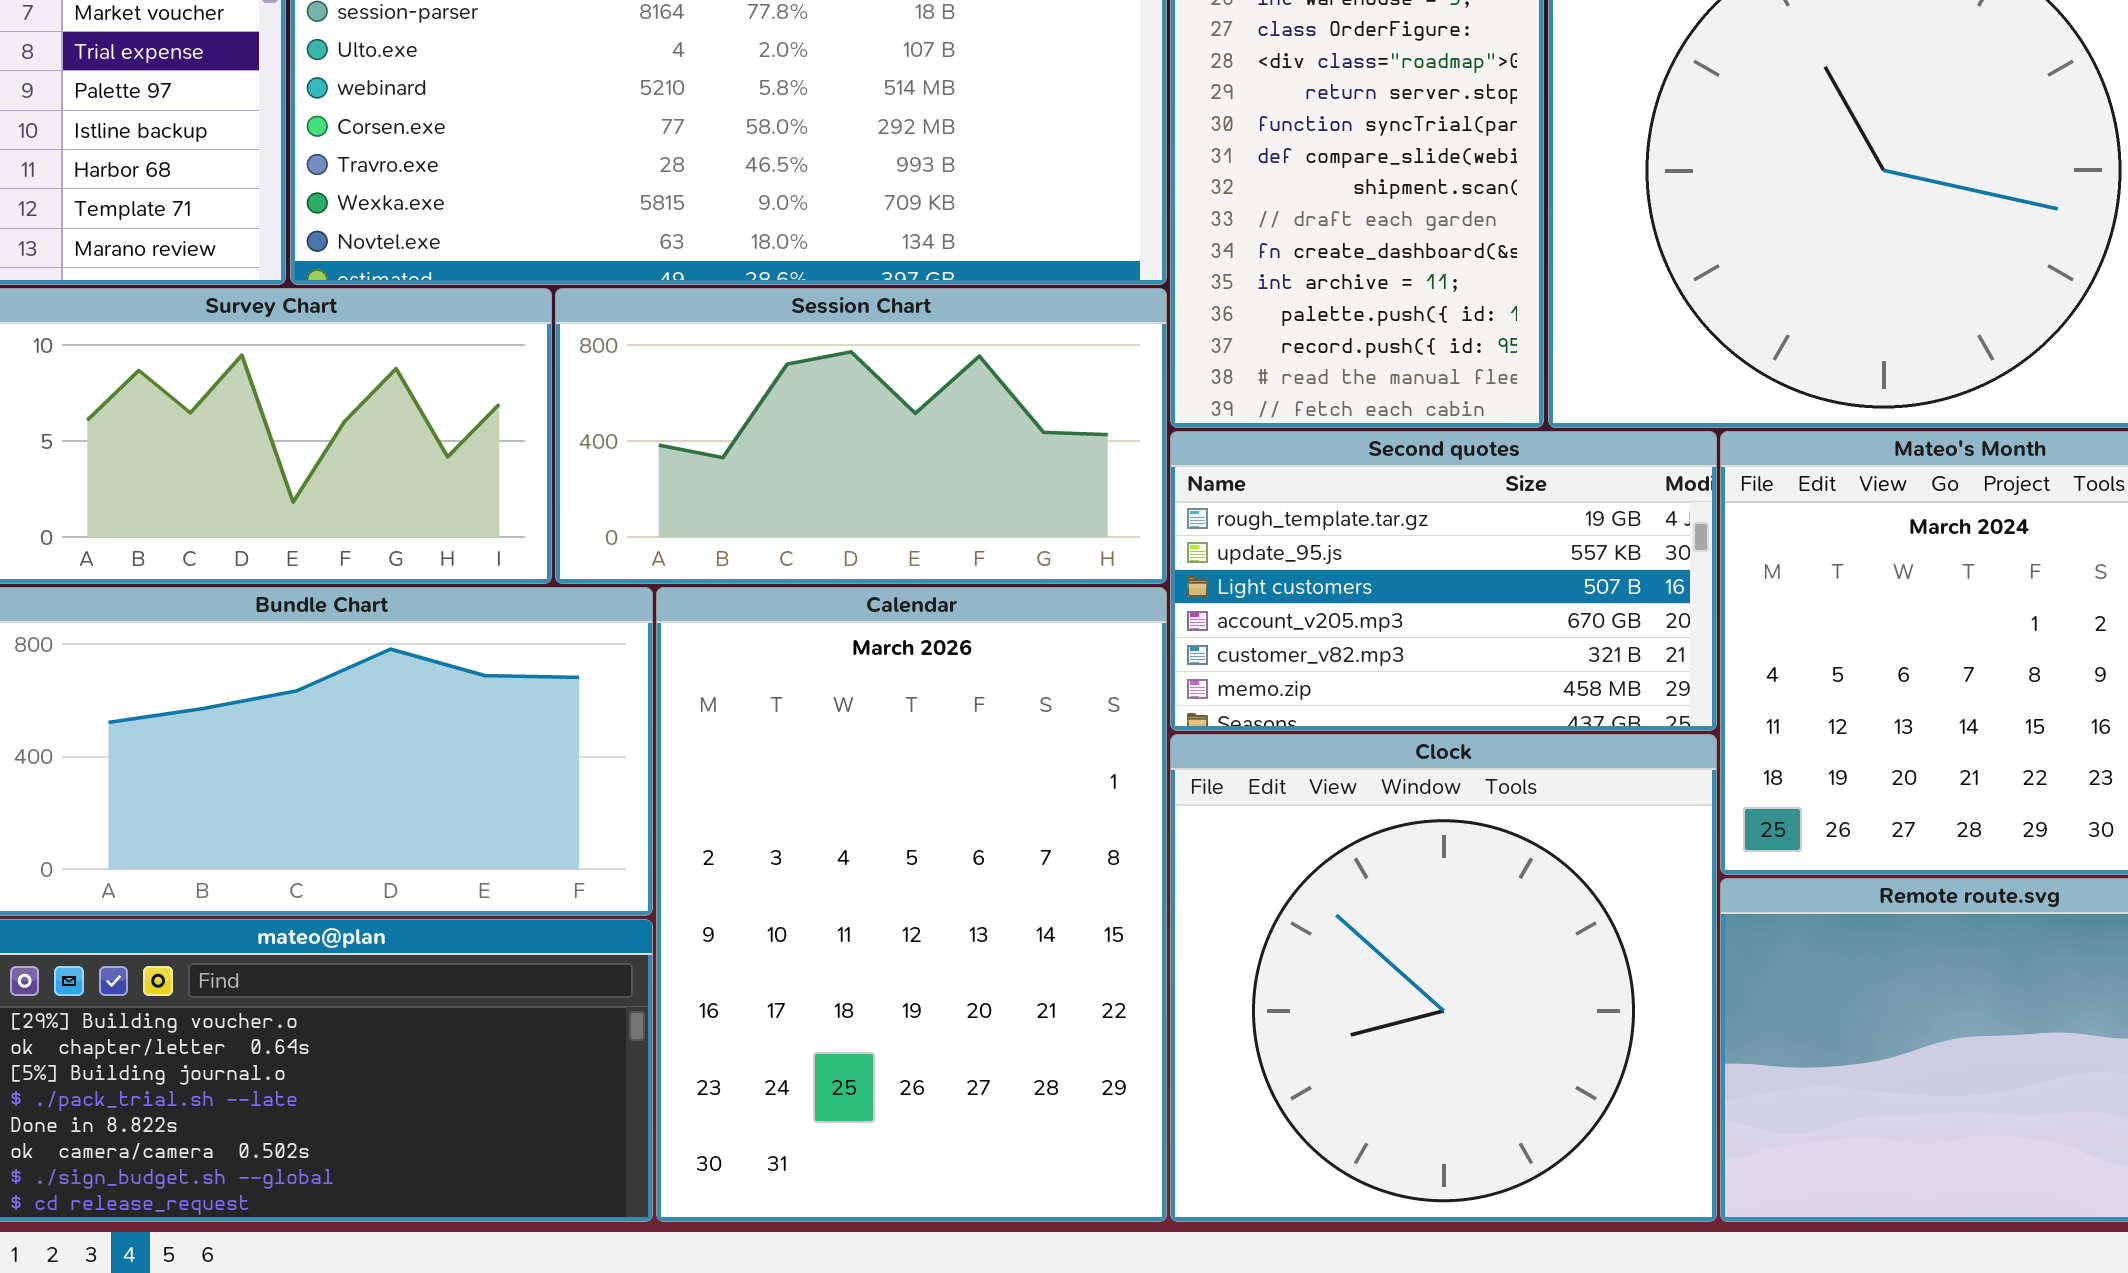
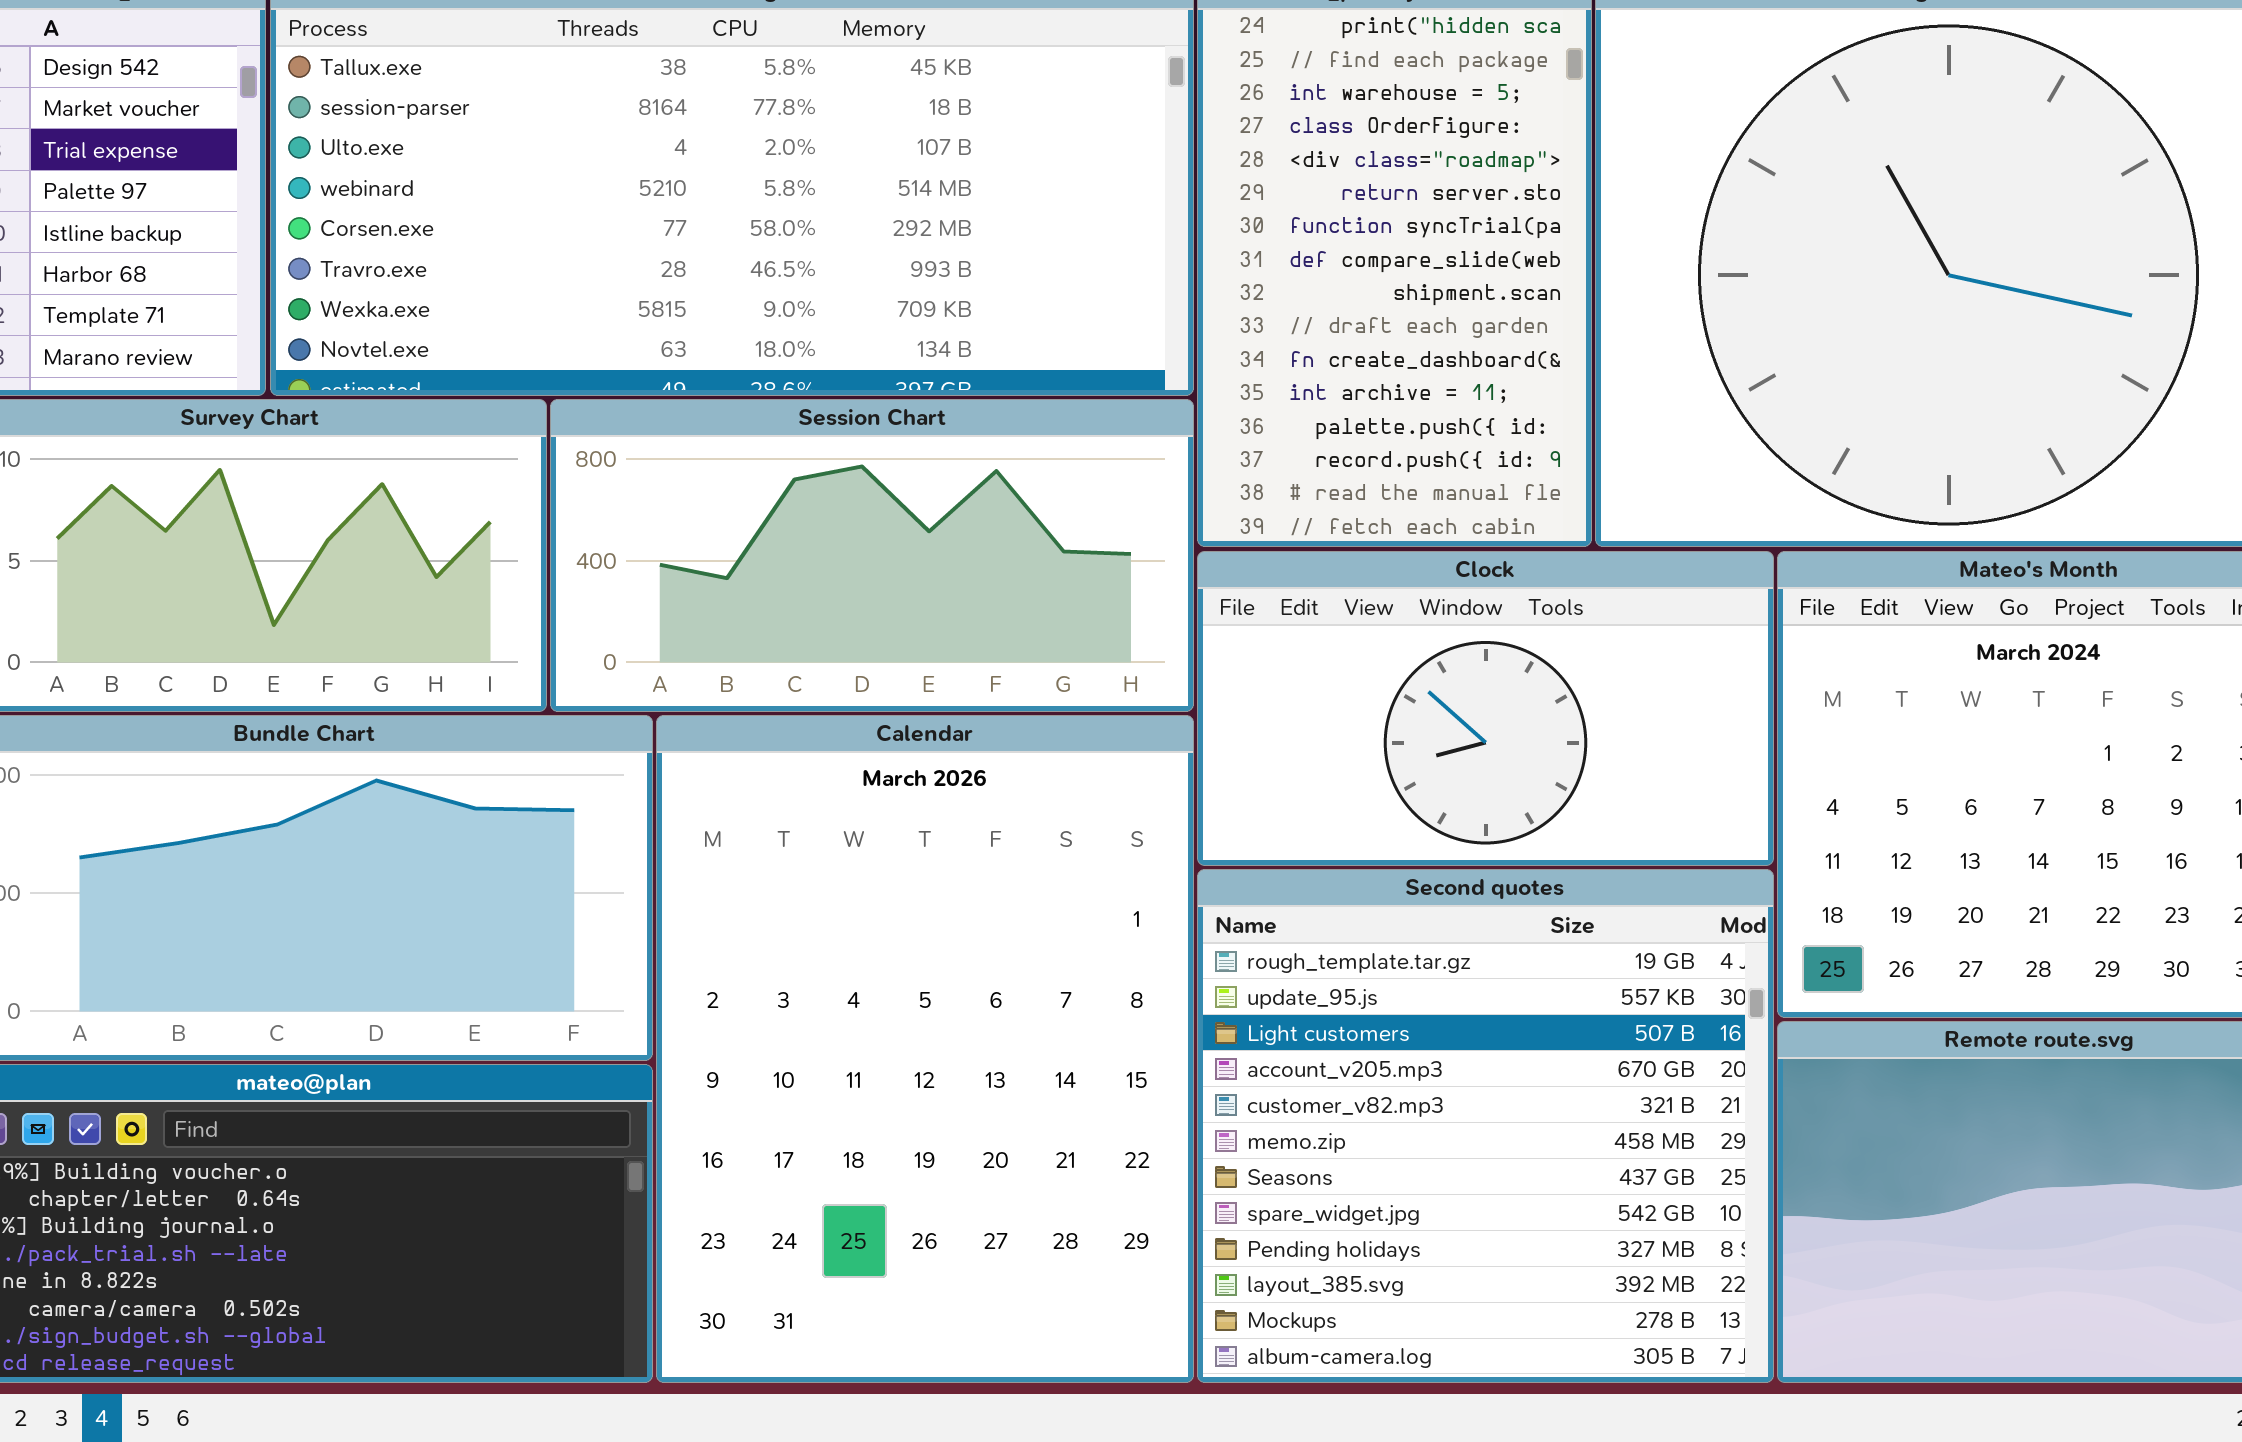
Second quotes: [1170,431,1717,731] -> [1197,869,1774,1383], moved, resized
Clock: [1170,734,1717,1222] -> [1197,551,1774,866], moved, resized

